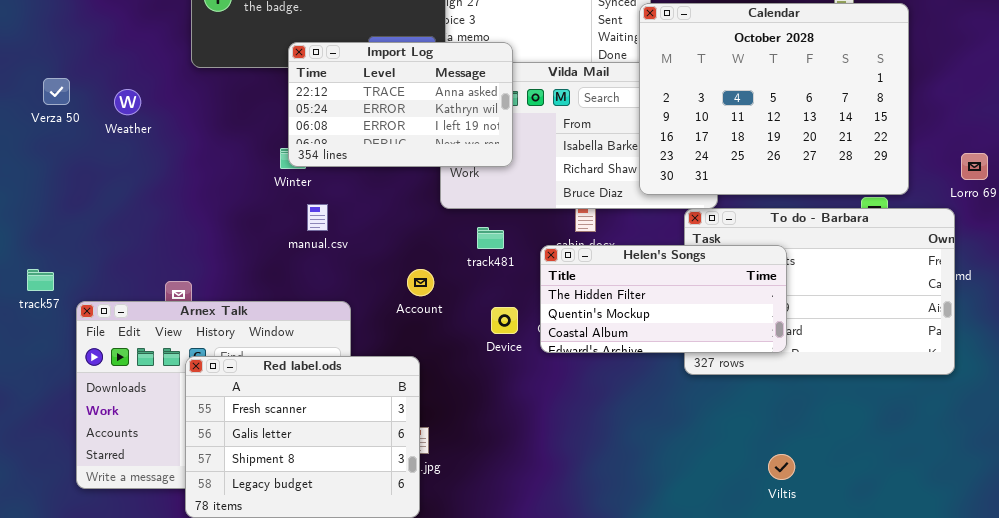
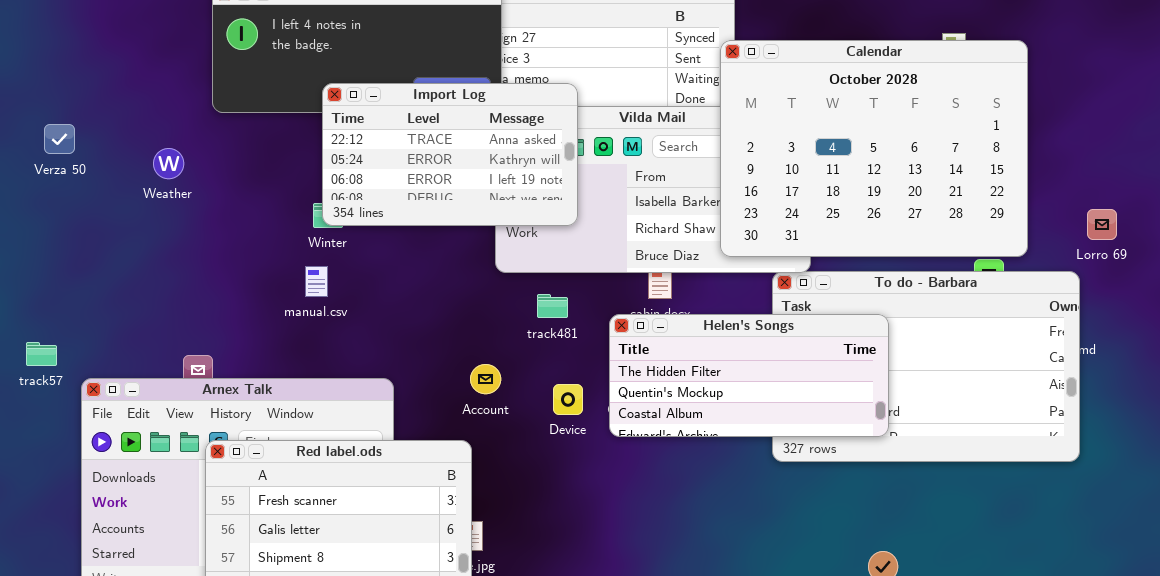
Weather: [114,89,141,115] -> [153,148,184,179], moved
manual.csv: [307,204,328,231] -> [305,266,328,297], moved
Account: [407,269,434,296] -> [470,364,501,394], moved

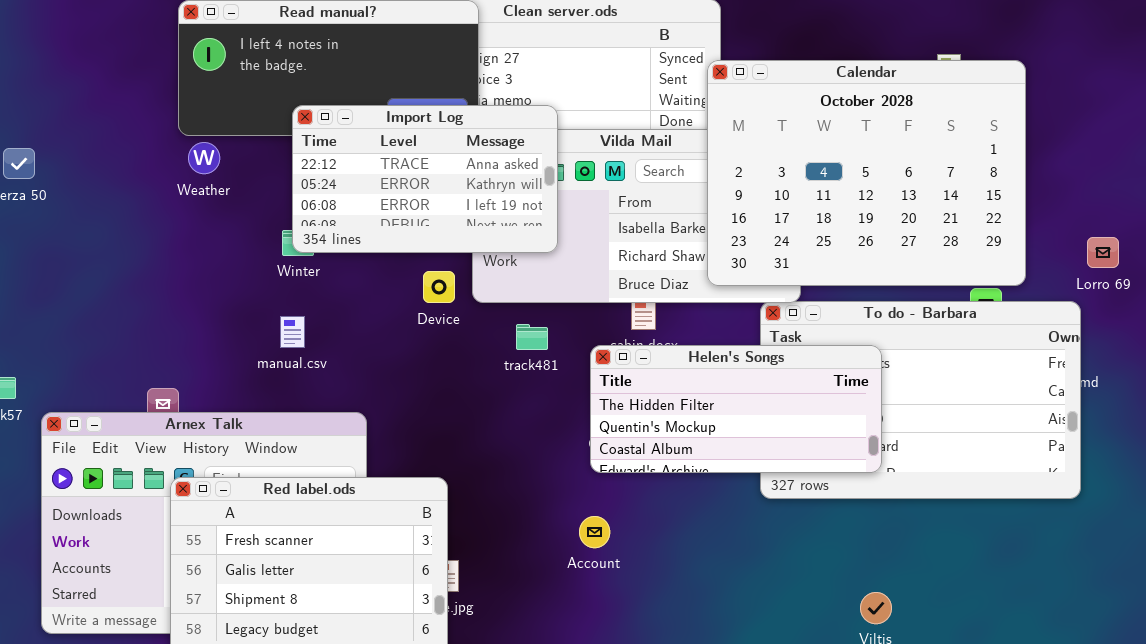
Weather: [153,148,184,179] -> [188,142,220,174], moved
manual.csv: [305,266,328,297] -> [280,316,305,348], moved
Account: [470,364,501,394] -> [579,516,610,548], moved
Device: [553,384,583,415] -> [423,271,455,303], moved

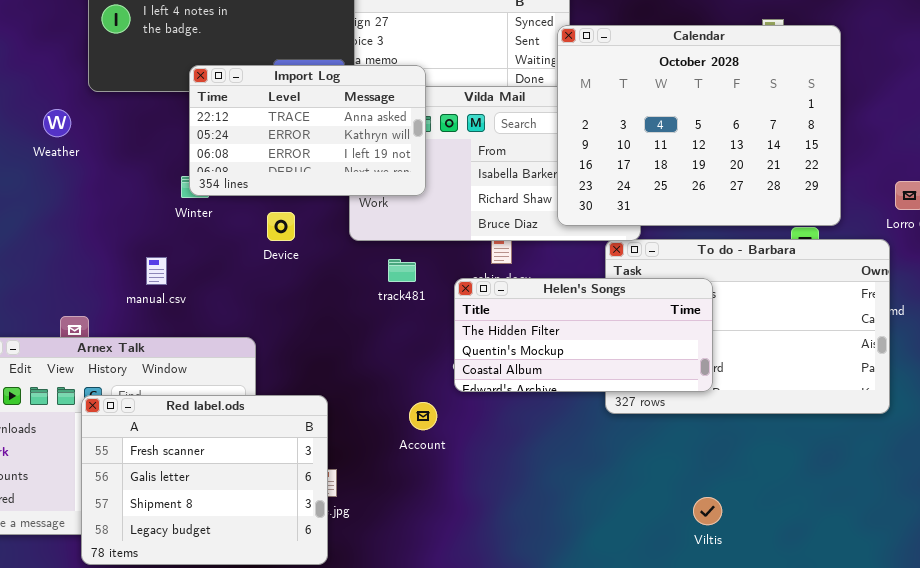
Weather: [188,142,220,174] -> [43,109,71,137], moved
Device: [423,271,455,303] -> [267,212,295,241], moved
manual.csv: [280,316,305,348] -> [146,257,167,285], moved
Account: [579,516,610,548] -> [409,402,437,430], moved

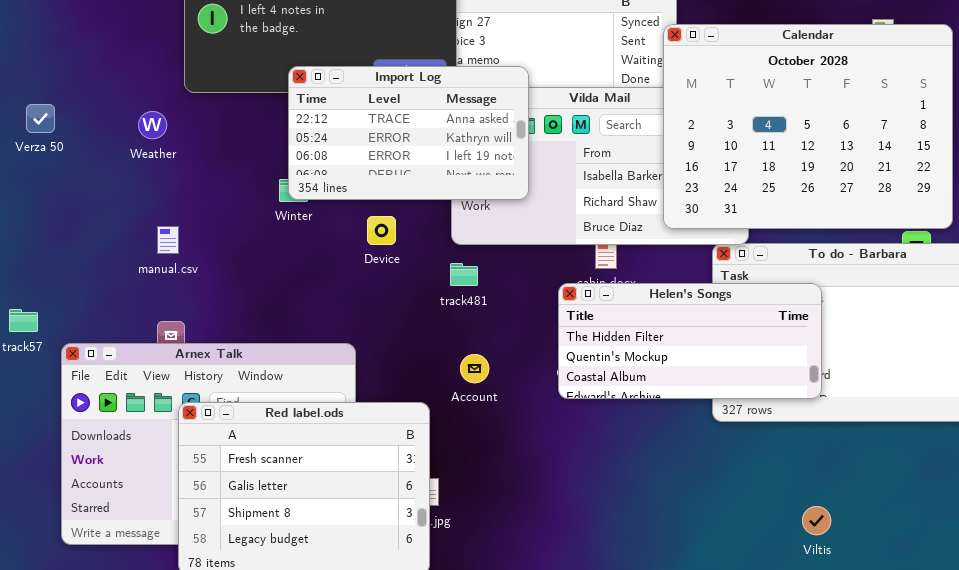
manual.csv: [146,257,167,285] -> [157,226,179,254], moved
track481: [388,259,416,282] -> [450,263,478,286], moved
Account: [409,402,437,430] -> [460,354,489,383], moved

